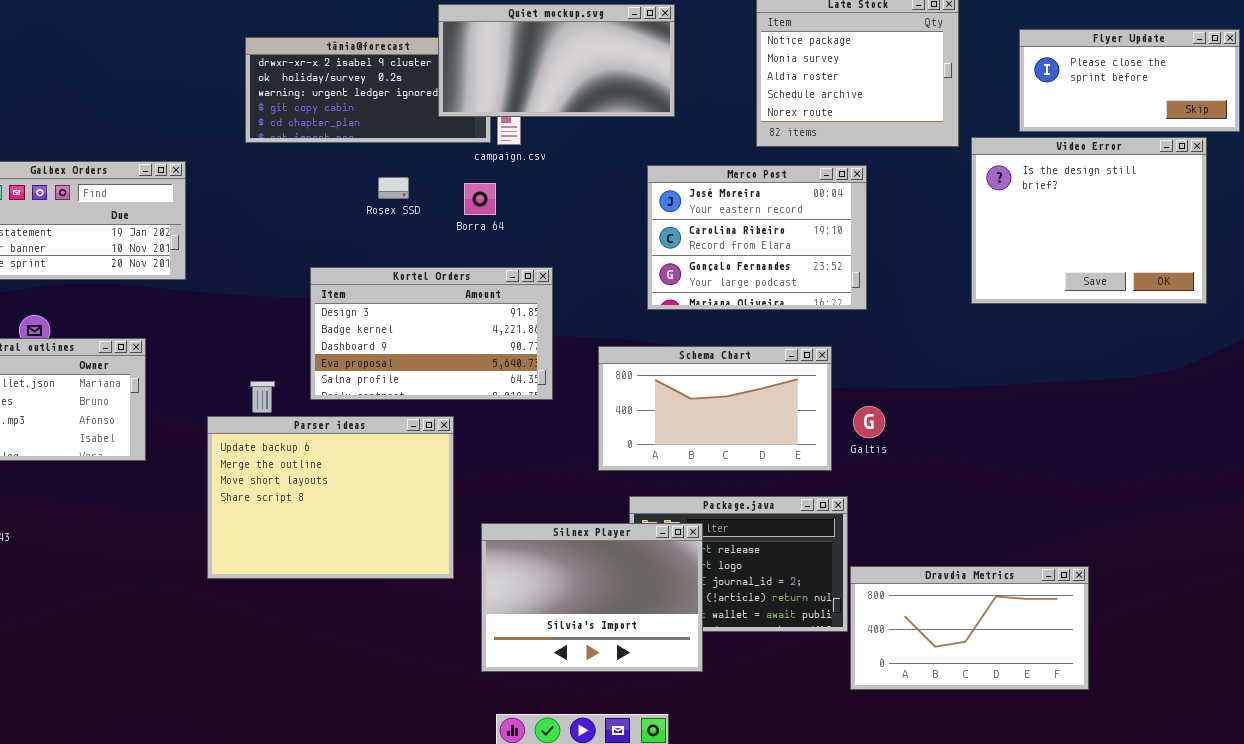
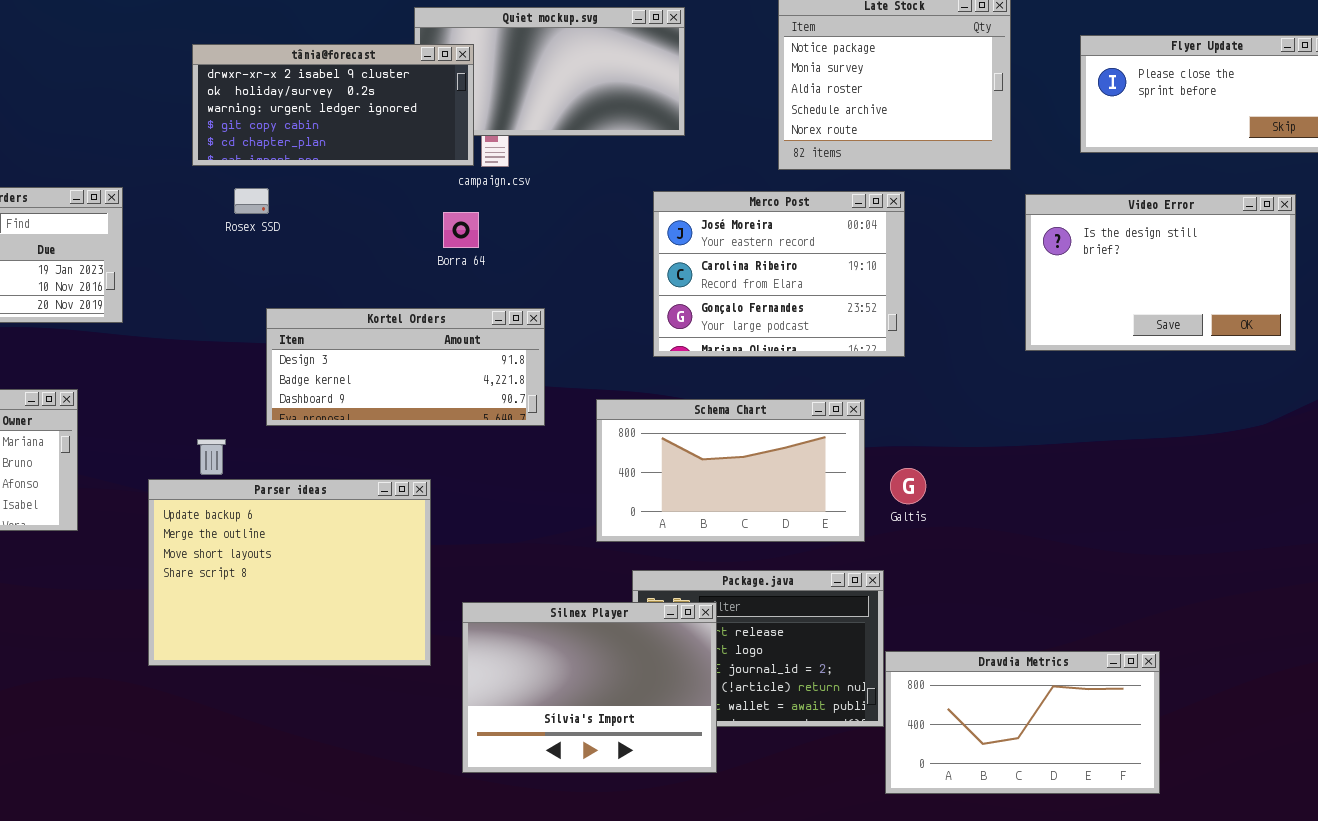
tânia@forecast: [245,37,491,143] -> [192,44,474,166], raised
Video Error: [971,137,1207,304] -> [1025,194,1296,351], resized
Rosex SSD: [378,177,409,199] -> [234,188,269,214], moved
Kortel Orders: [310,267,553,400] -> [266,308,545,426], resized

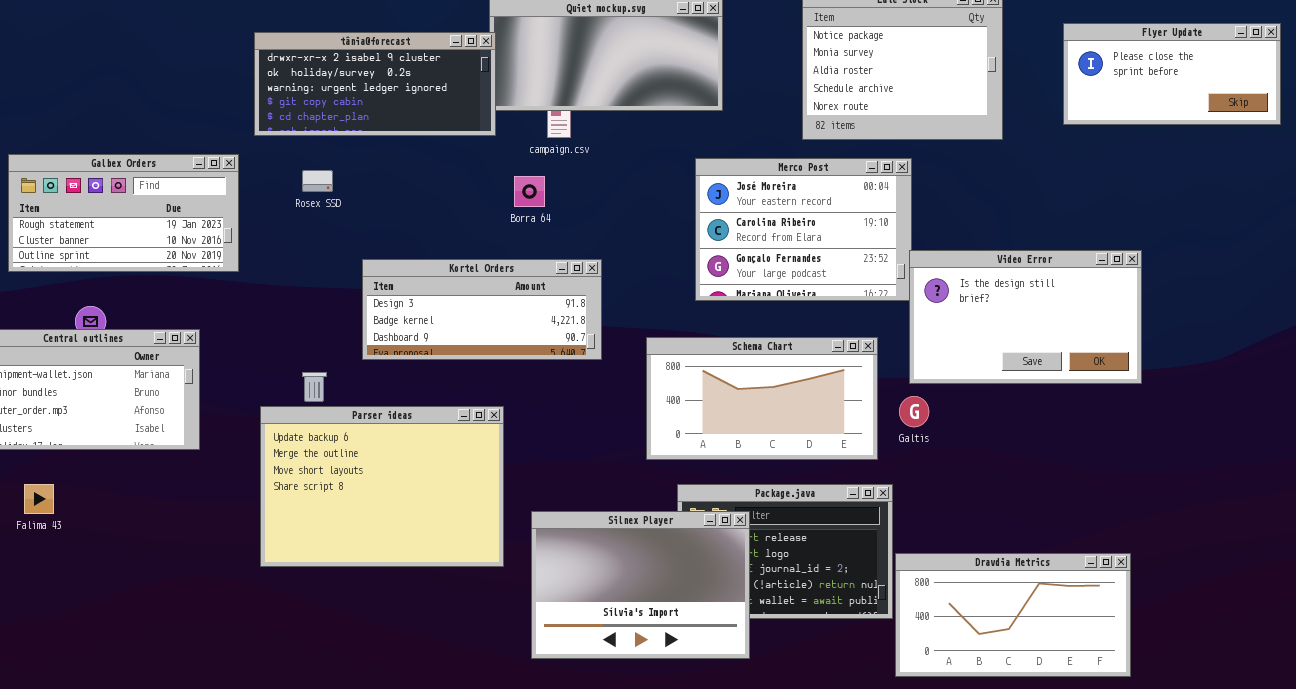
tânia@forecast: [192,44,474,166] -> [254,32,496,136], moved
Rosex SSD: [234,188,269,214] -> [302,170,333,192], moved
Video Error: [1025,194,1296,351] -> [909,250,1142,384], moved

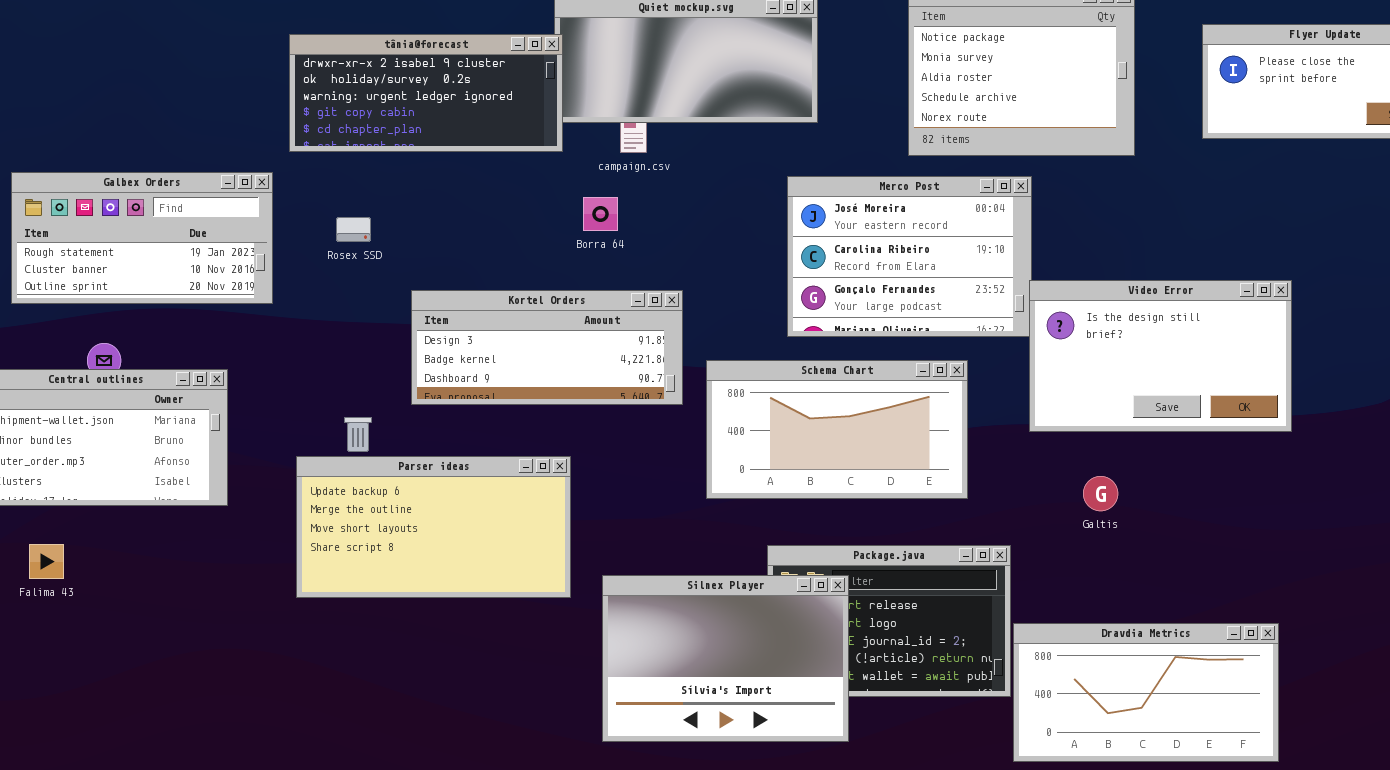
Rosex SSD: [302,170,333,192] -> [336,217,371,242], moved
Schema Chart: [646,337,878,460] -> [706,360,968,499], moved
Galtis: [899,396,929,427] -> [1083,476,1118,511], moved
Parser ideas: [260,406,504,567] -> [296,456,571,598], resized

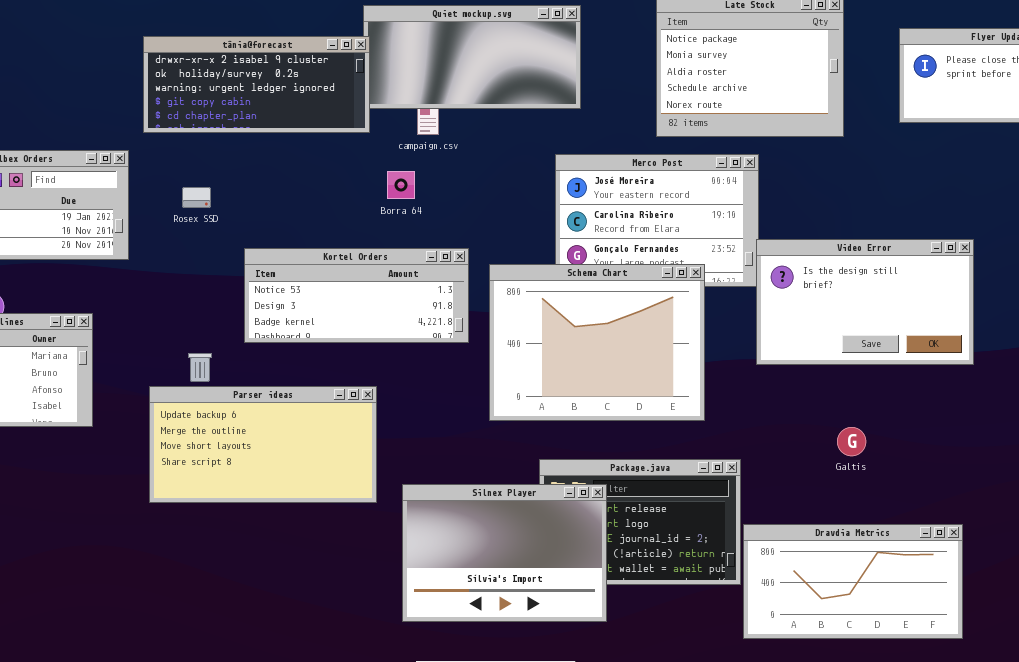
Kortel Orders: [411,290,683,405] -> [244,248,469,343], scrolled up 1 row
Schema Chart: [706,360,968,499] -> [489,264,705,421], resized
Galtis: [1083,476,1118,511] -> [837,427,866,456], moved

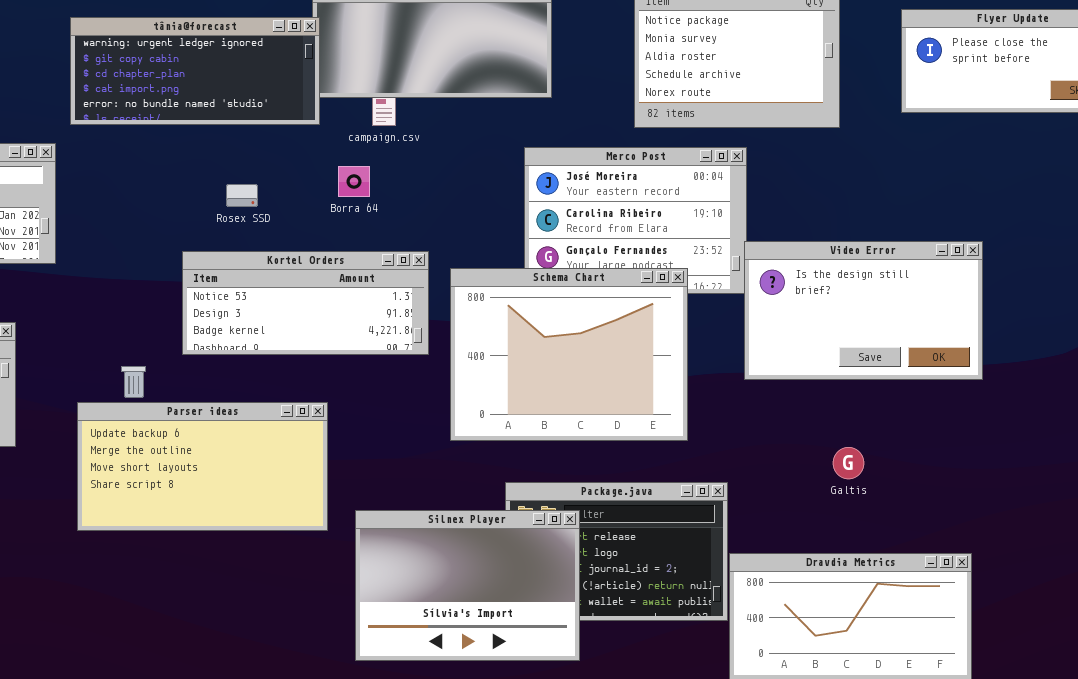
tânia@forecast: [143,36,370,133] -> [70,17,320,125], scrolled down 2 rows
Rosex SSD: [182,187,211,208] -> [226,184,258,207], moved

